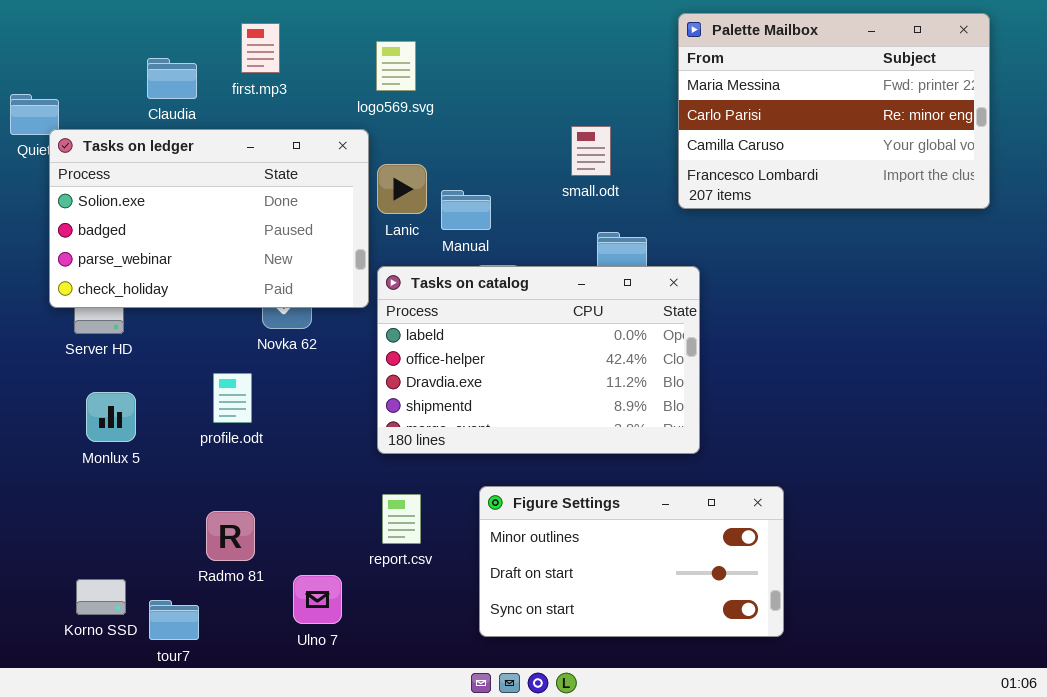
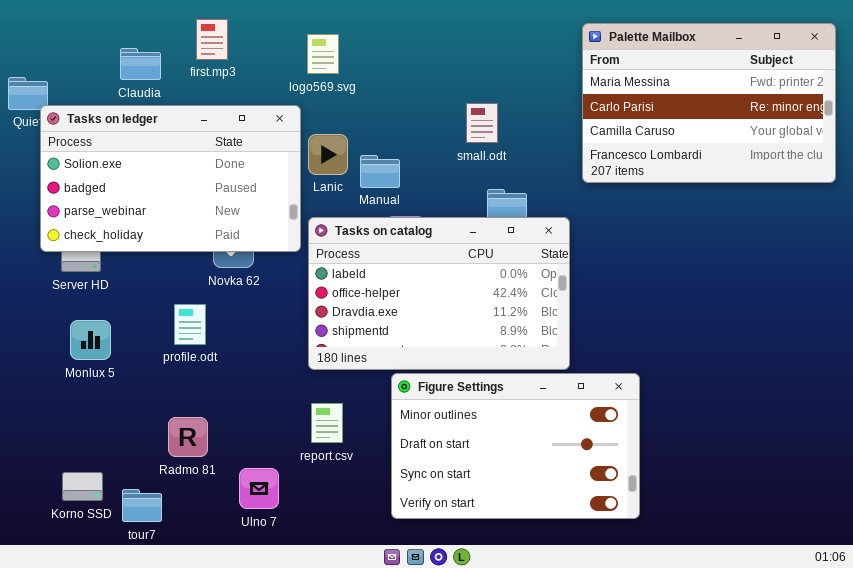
Palette Mailbox: [678,13,990,209] -> [582,23,836,183], moved
Figure Settings: [479,486,784,637] -> [391,373,640,519], resized

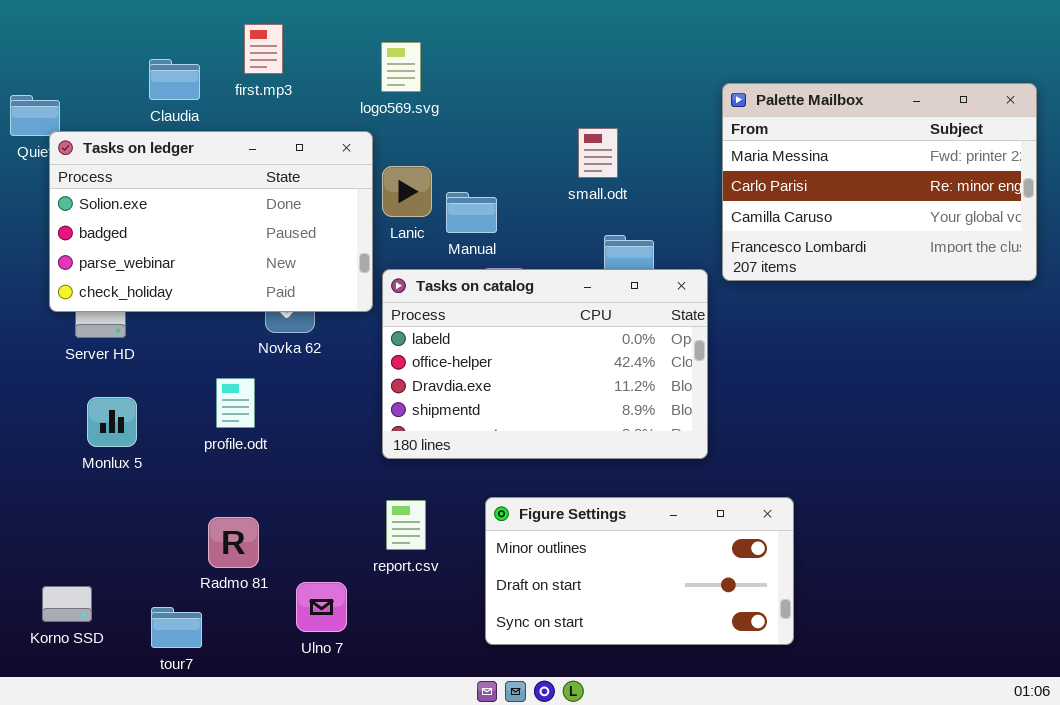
Palette Mailbox: [582,23,836,183] -> [722,83,1037,281], moved
Figure Settings: [391,373,640,519] -> [485,497,794,645], resized
Korno SSD: [62,472,103,501] -> [42,586,92,622], moved

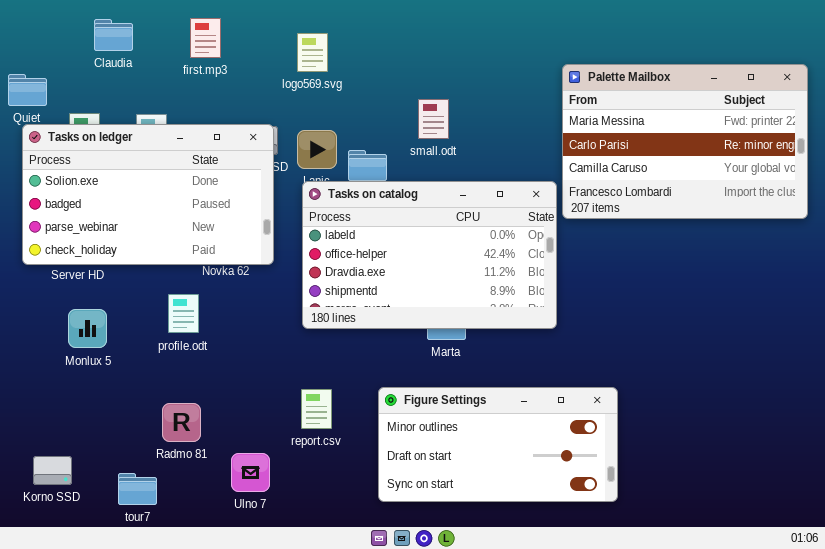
Claudia: [149,59,200,100] -> [94,19,133,51], moved
small.odt: [578,128,618,178] -> [418,99,449,139], moved
Tasks on ledger: [49,131,373,312] -> [22,124,274,265], moved
Tasks on catalog: [382,269,708,459] -> [302,181,557,329], moved

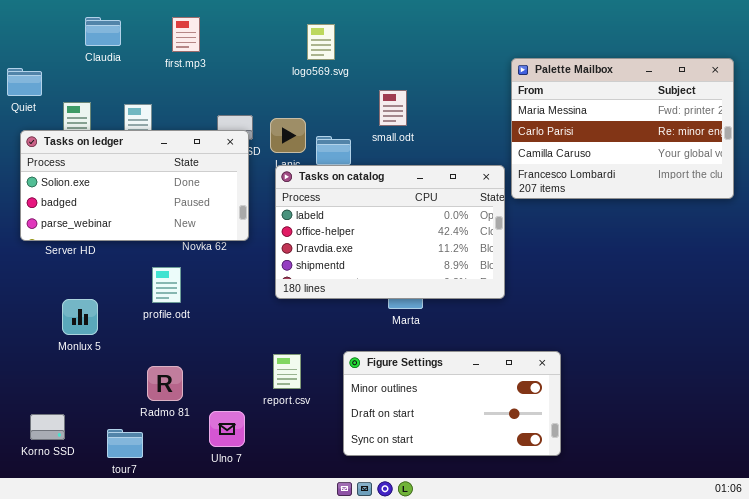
logo569.svg: [297,33,328,72] -> [307,24,335,60], moved
Tasks on ledger: [22,124,274,265] -> [20,130,249,241], resized
Monlux 5: [68,309,107,348] -> [62,299,98,335], moved

